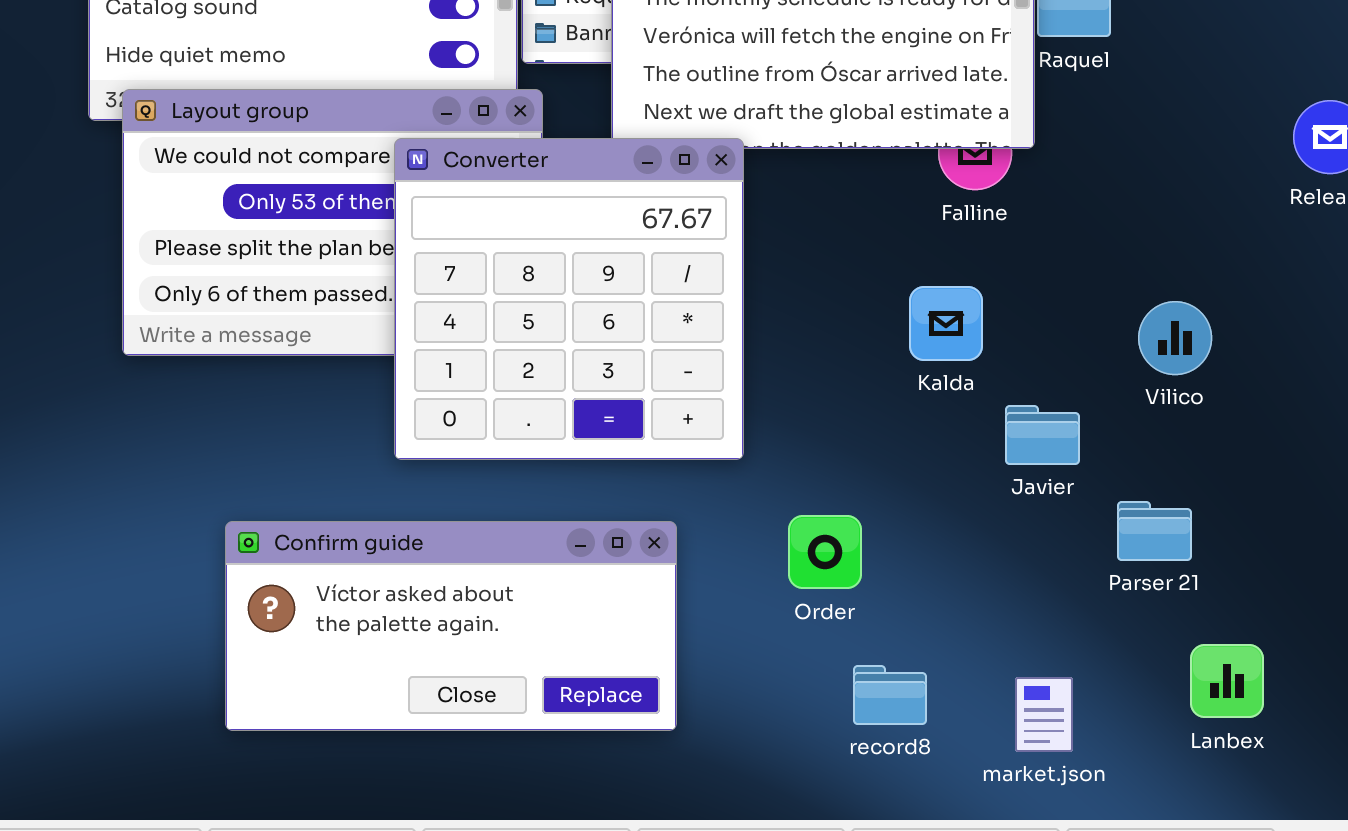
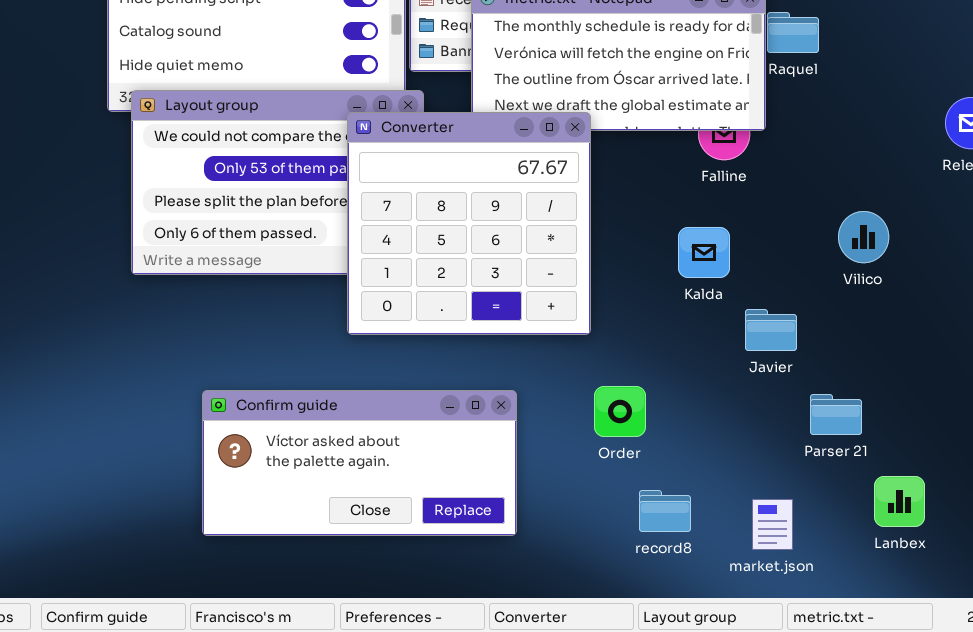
Converter: [394,138,744,460] -> [347,112,591,335], moved
Vilico: [1138,301,1212,375] -> [838,211,889,263], moved
Parser 21: [1117,501,1192,561] -> [810,394,862,435], moved

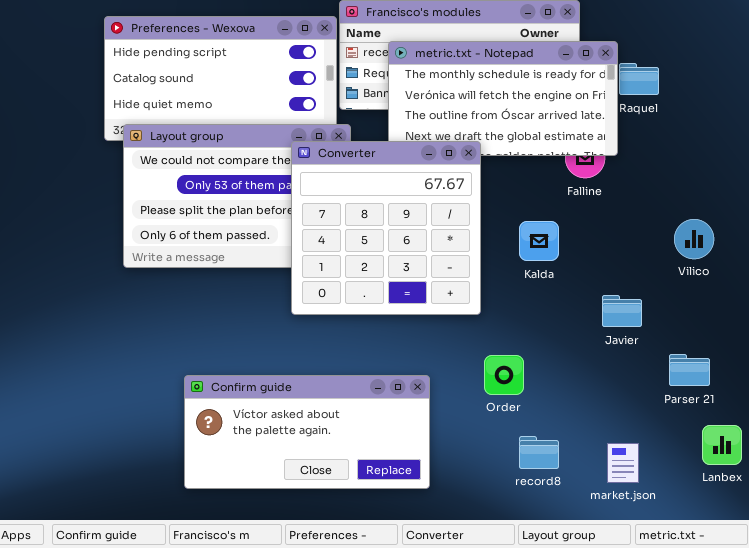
Kalda: [678,227,730,278] -> [519,221,559,261], moved
Confirm guide: [202,390,517,536] -> [184,375,430,489], moved
Parser 21: [810,394,862,435] -> [669,354,710,386], moved

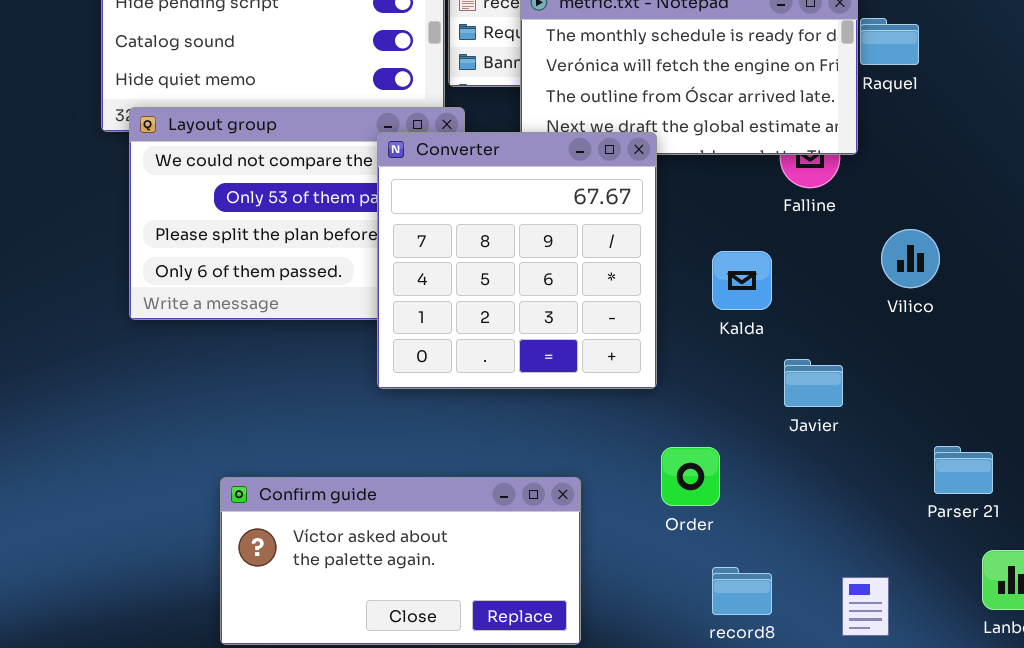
Vilico: [674,219,714,259] -> [881,229,940,288], moved
Javier: [602,295,642,327] -> [784,359,843,407], moved

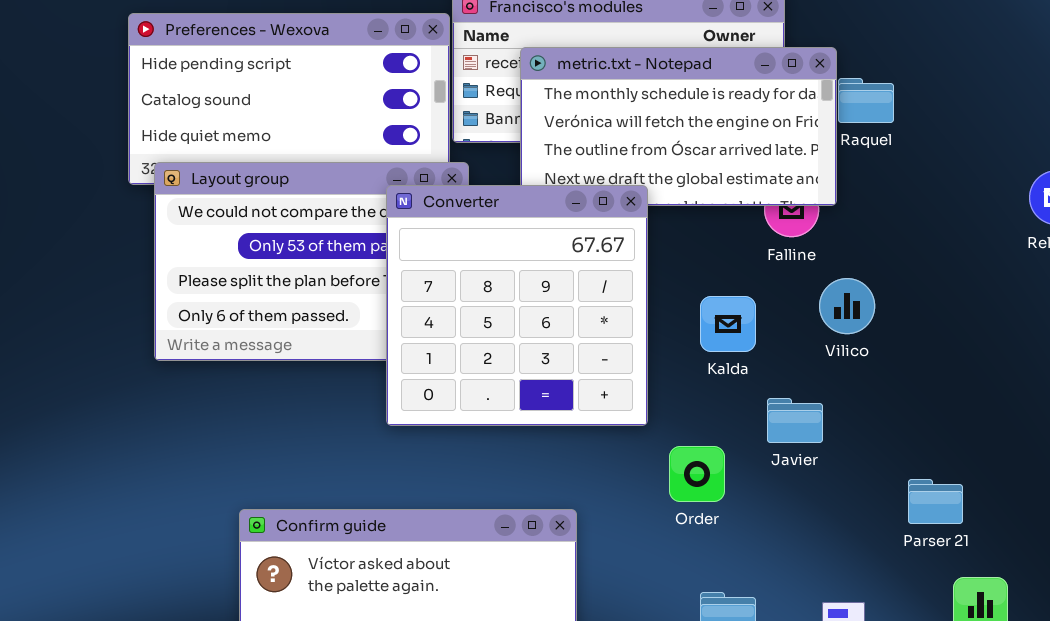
Vilico: [881,229,940,288] -> [819,278,875,334], moved
Order: [661,447,720,506] -> [669,446,725,502], moved

